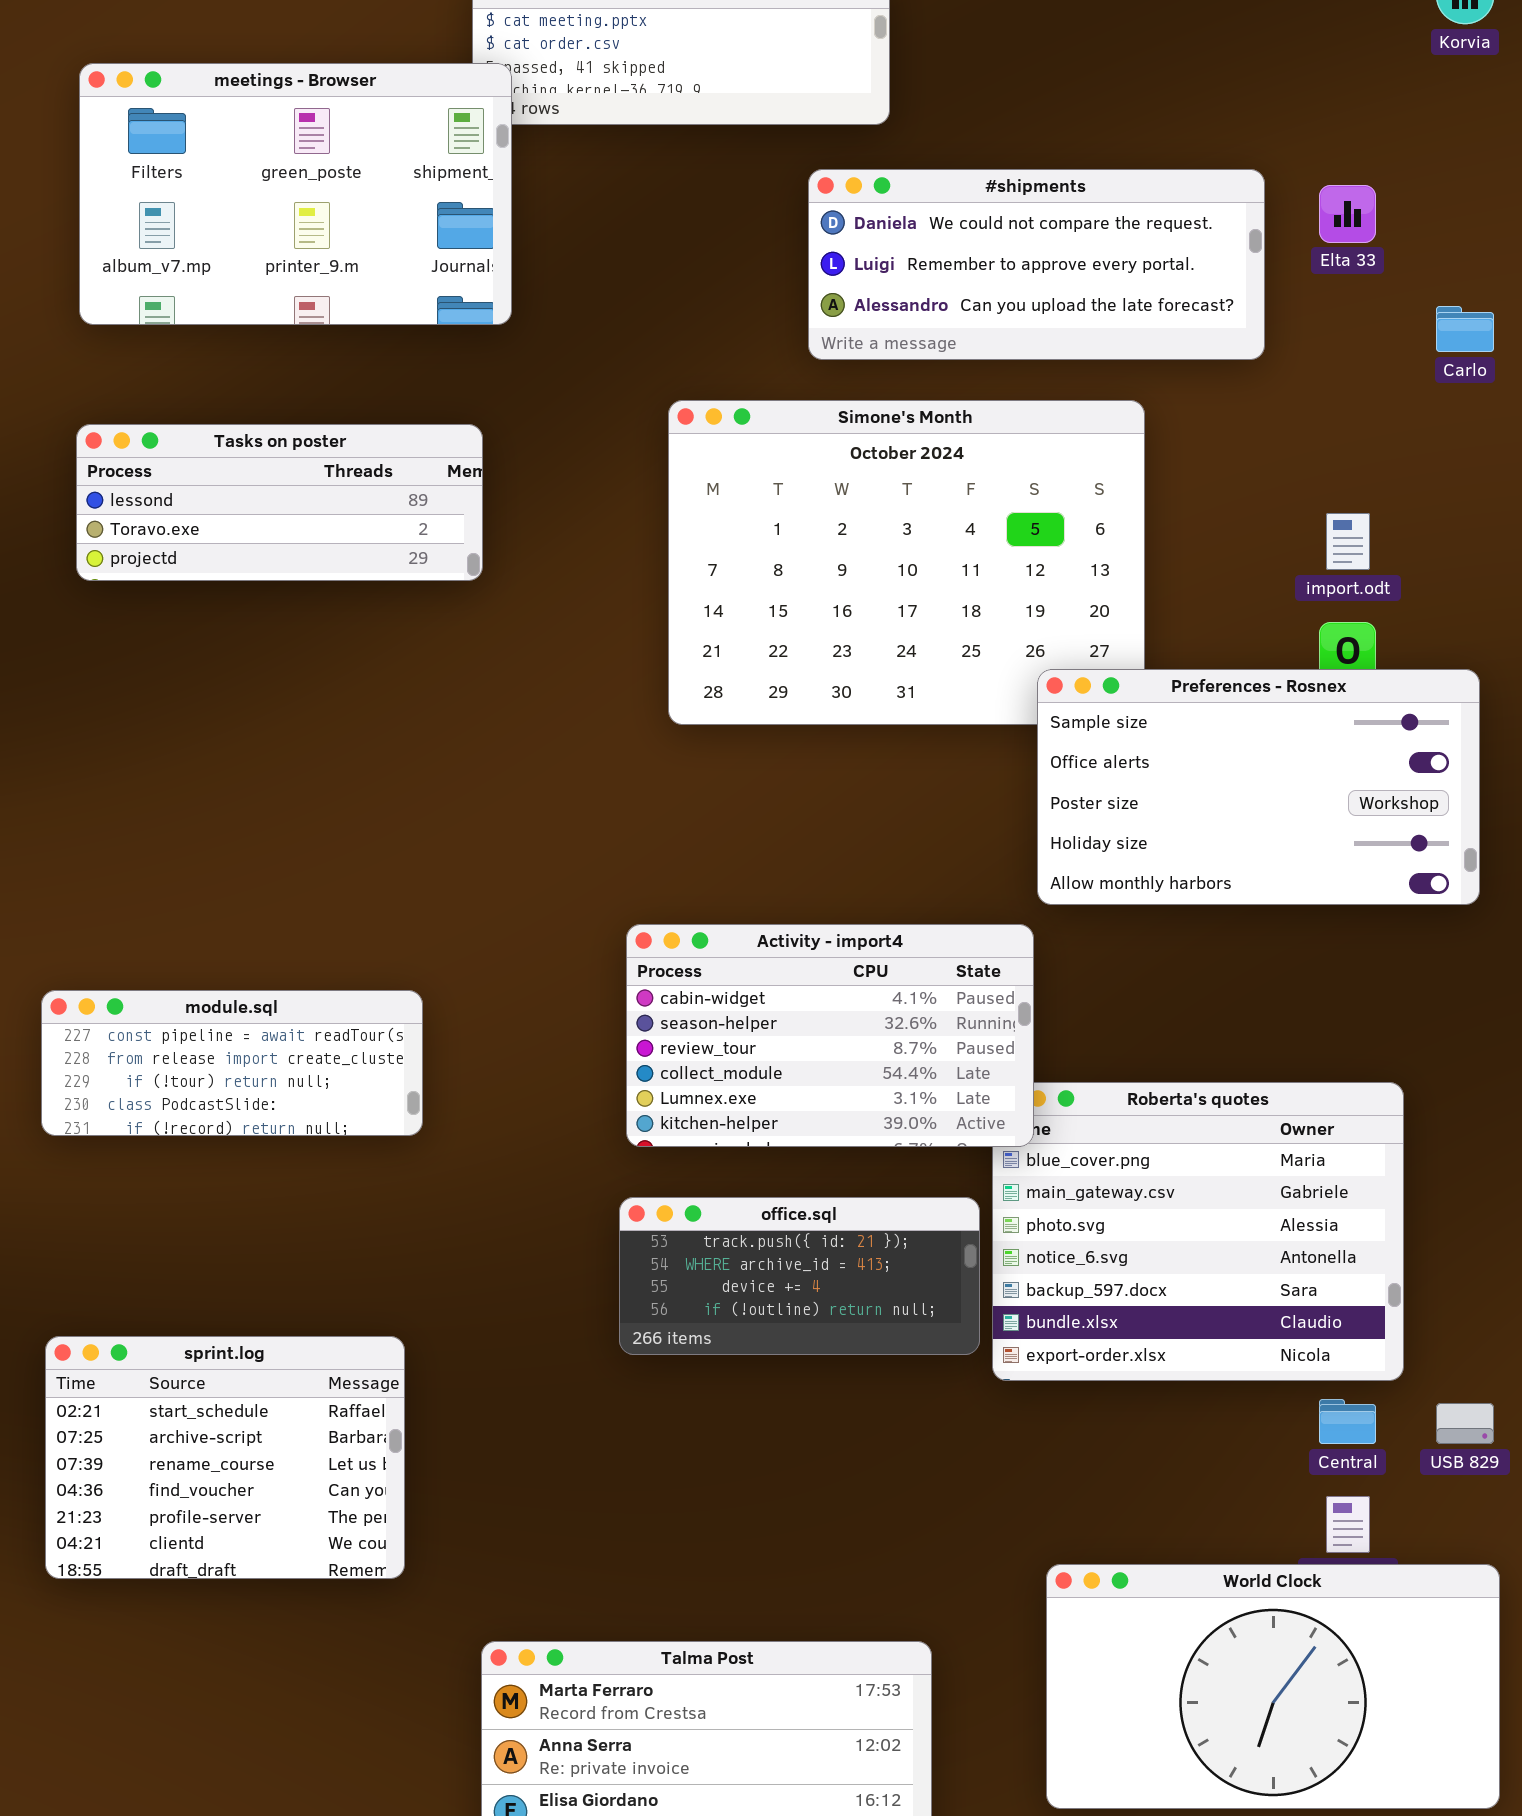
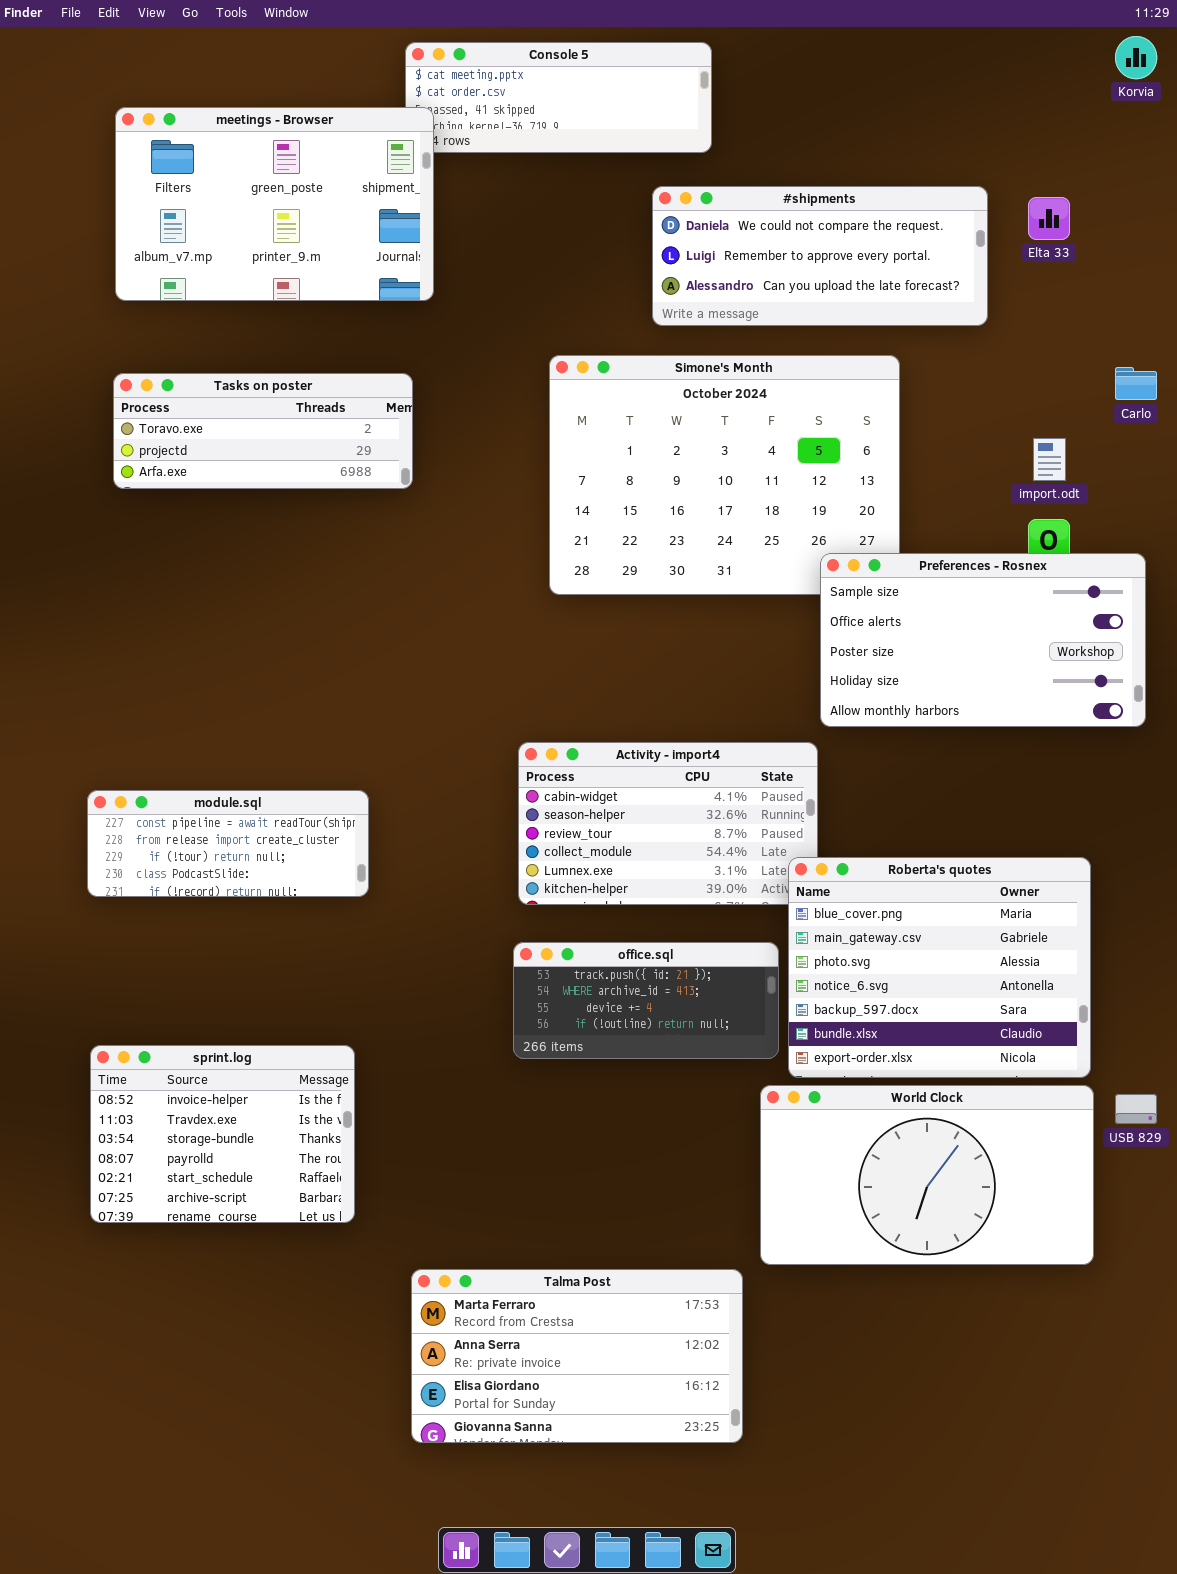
Carlo: [1436,306,1494,352] -> [1115,367,1157,400], moved
Tasks on poster: [76,424,483,581] -> [113,373,413,489], scrolled down 1 row
Roberta's quotes: [992,1082,1404,1381] -> [788,857,1091,1078], raised
sprint.log: [45,1336,405,1579] -> [90,1045,355,1223], scrolled up 4 rows
World Clock: [1046,1564,1500,1809] -> [760,1085,1094,1265], moved

